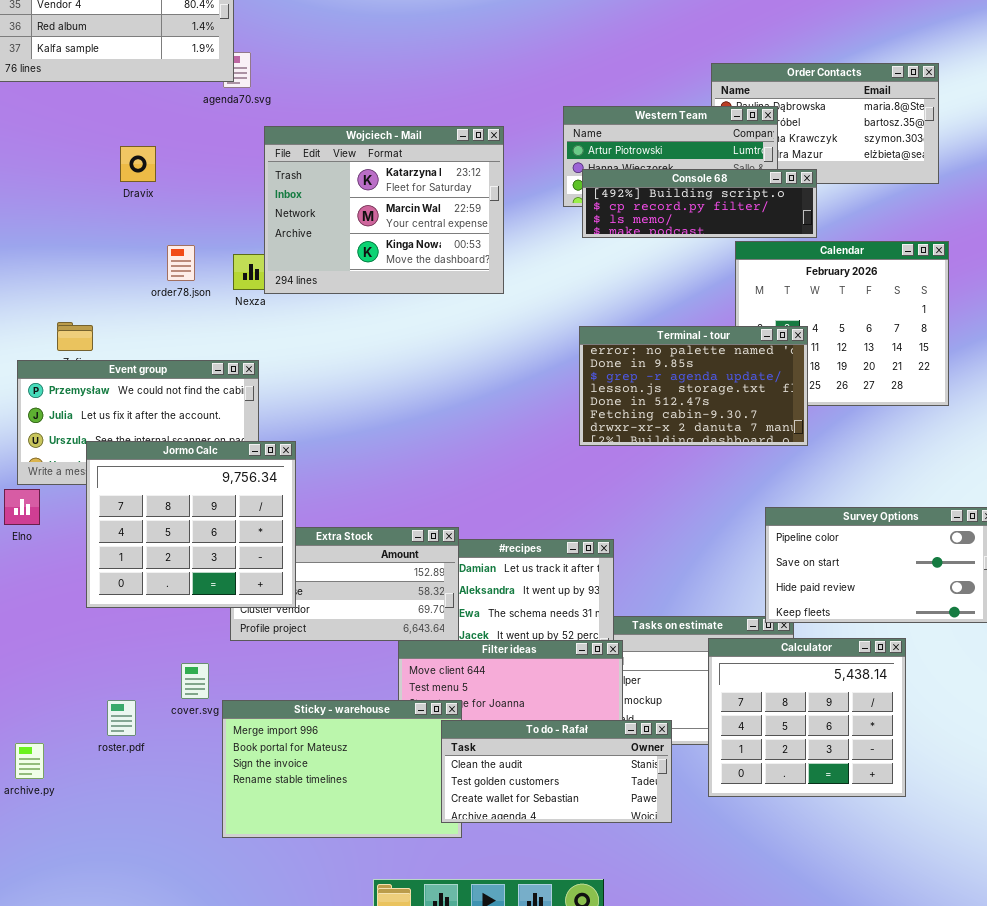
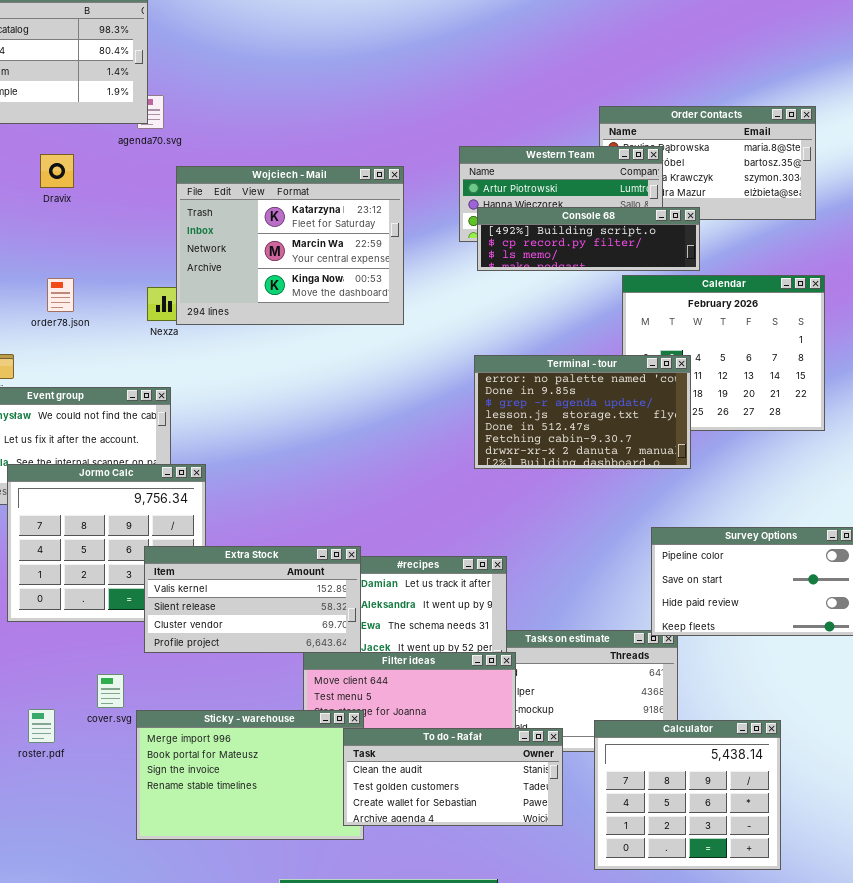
Dravix: [120,146,156,182] -> [40,154,74,188], moved
order78.json: [167,245,195,281] -> [47,278,74,312], moved
Extra Stock: [230,527,459,641] -> [144,546,361,653], raised
Calculator: [708,638,906,797] -> [594,720,781,870], moved

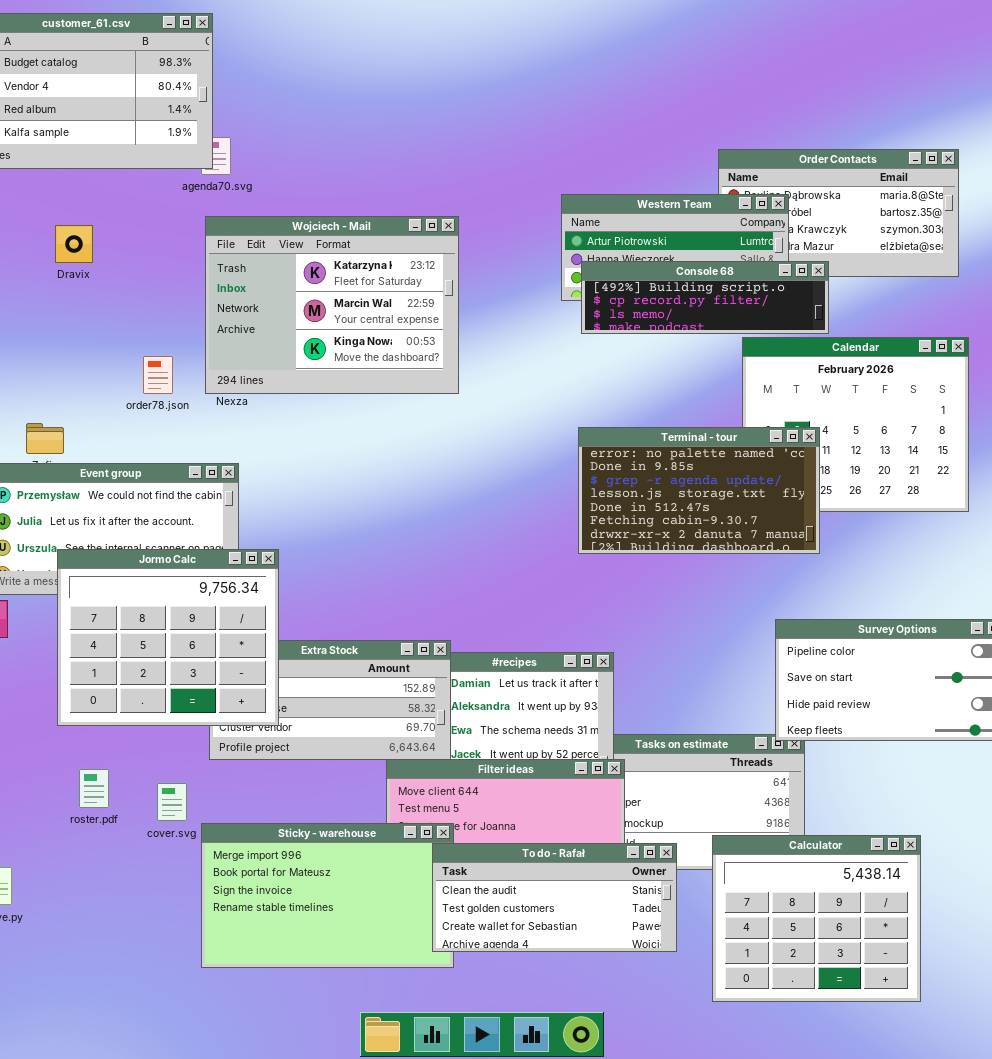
Dravix: [40,154,74,188] -> [55,225,93,263], moved
Wojciech - Mail: [176,166,404,325] -> [205,216,459,394], moved
order78.json: [47,278,74,312] -> [143,356,173,394], moved
Jormo Calc: [7,464,206,622] -> [57,549,279,726], raised
roster.pdf: [28,709,55,743] -> [79,769,109,808], moved

